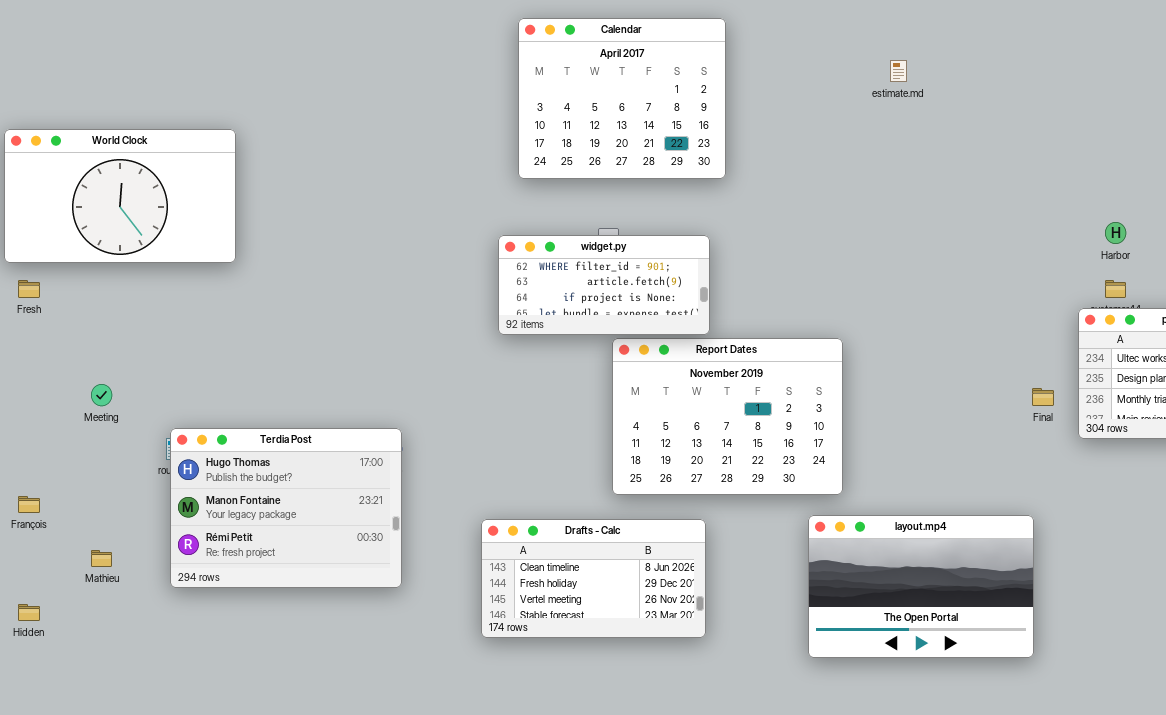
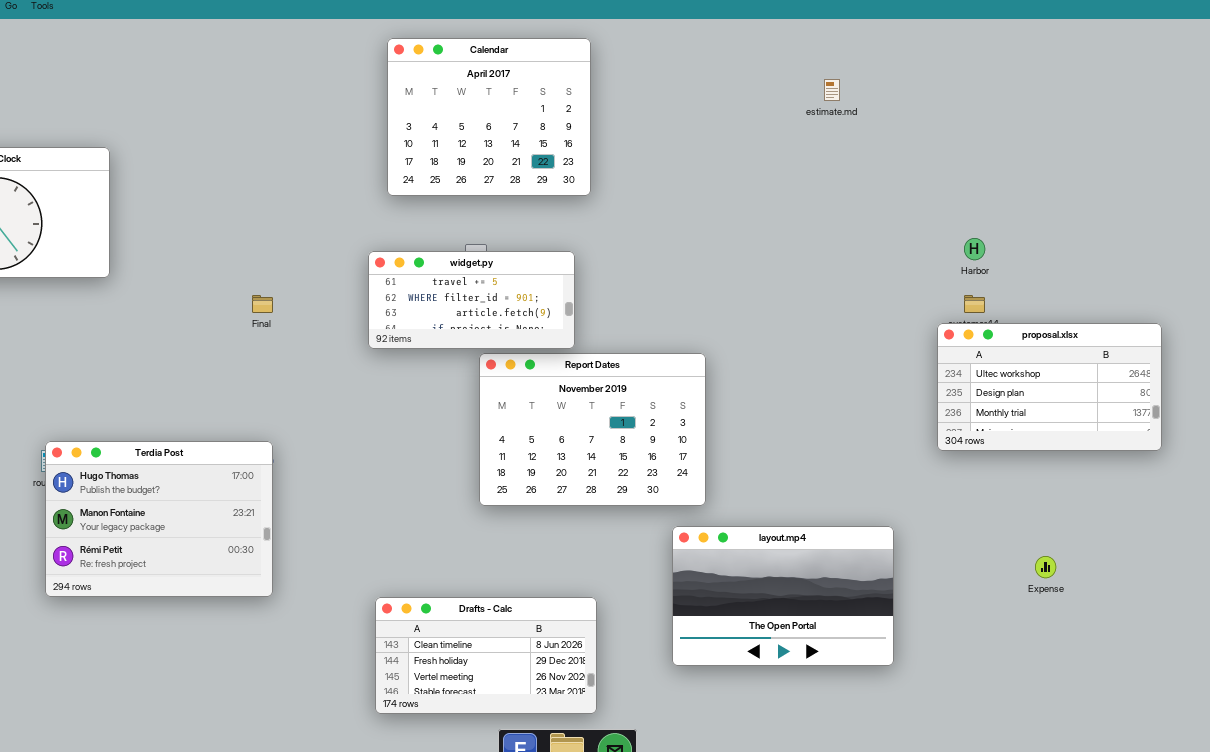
estimate.md: [890,60,907,82] -> [824,79,840,101], moved
widget.py: [498,235,710,335] -> [368,251,575,349], scrolled up 1 row
Final: [1032,388,1054,406] -> [252,295,273,313], moved
Drafts - Calc: [481,519,706,638] -> [375,597,597,714], moved

